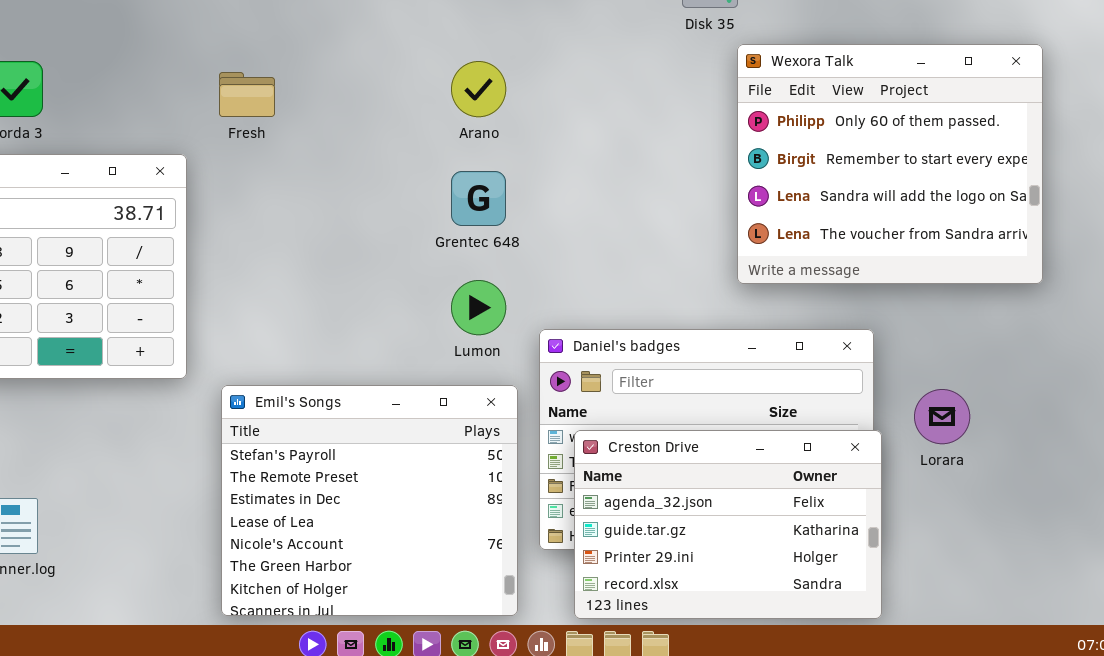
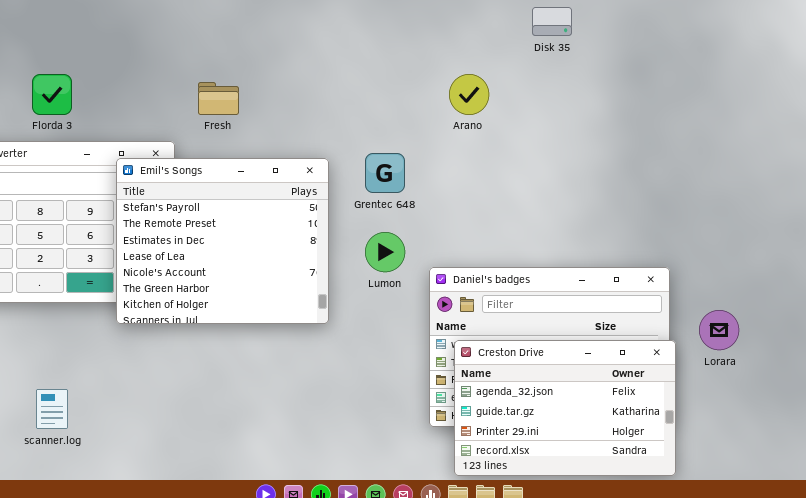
Wexora Talk: [737,44,1043,284] -> none, closed
Arano: [451,61,506,117] -> [449,74,489,115], moved
Emil's Songs: [221,385,518,616] -> [116,158,329,324], moved

